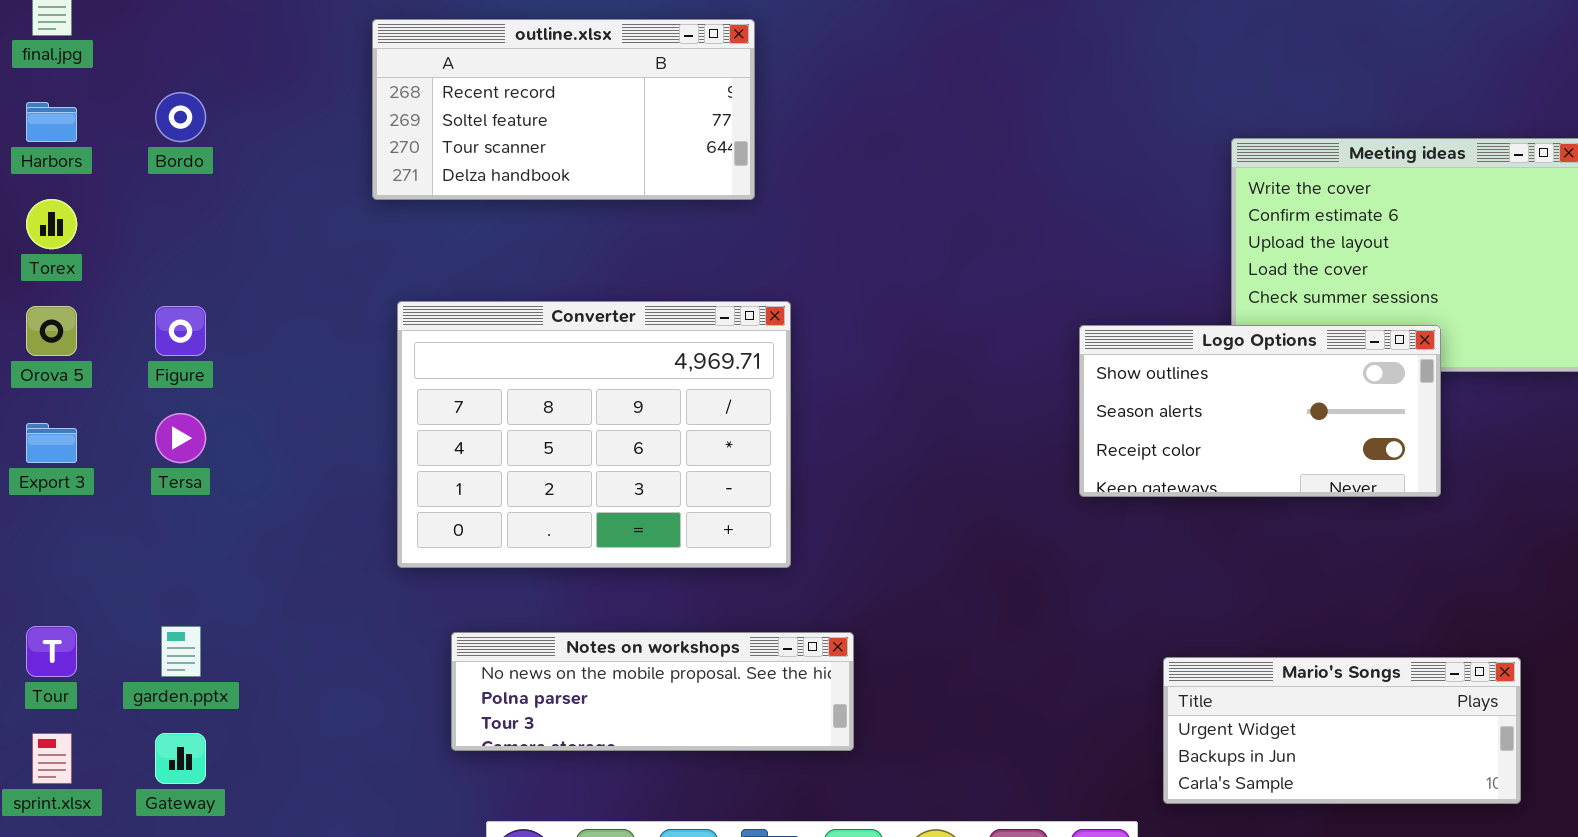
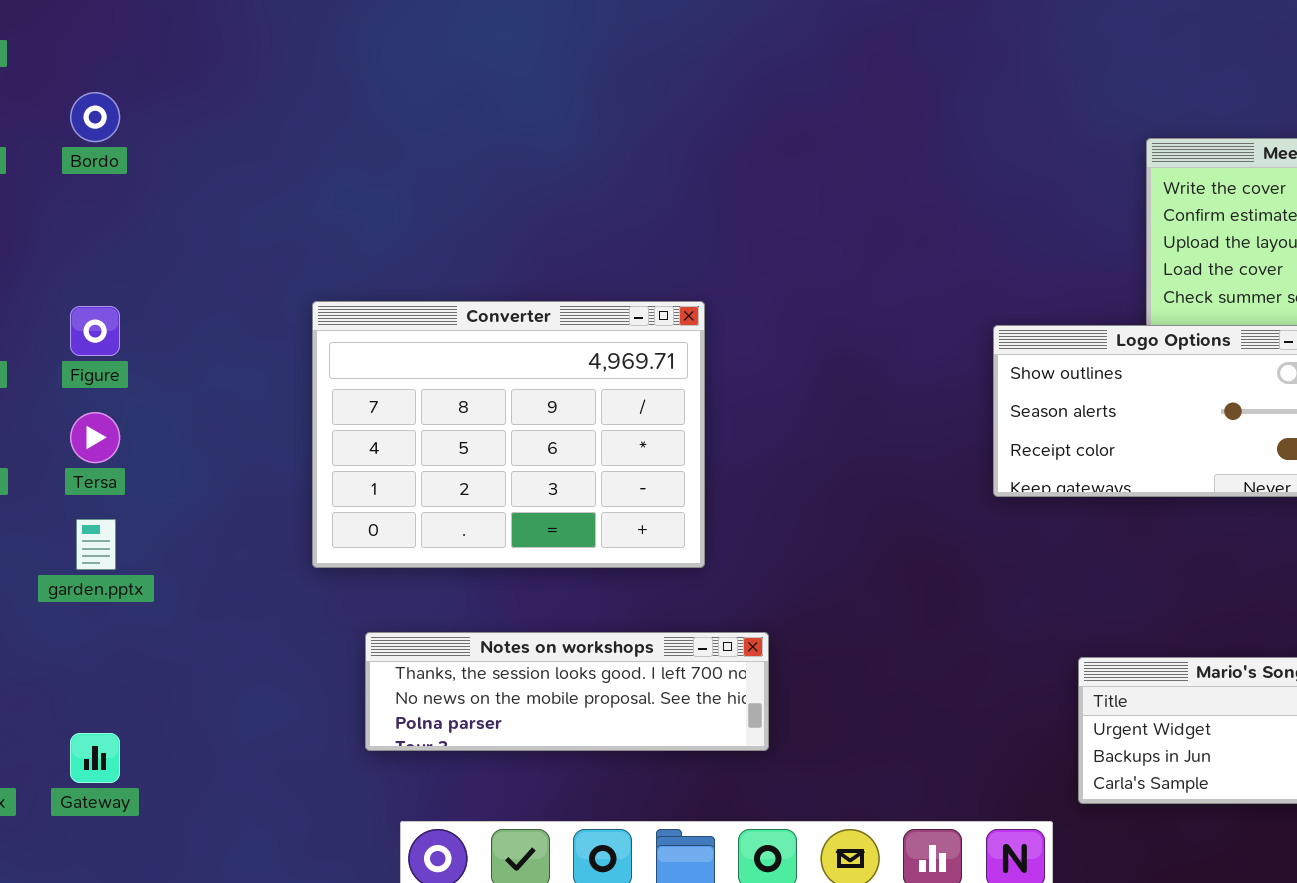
outline.xlsx: [372,19,755,200] -> none, closed
garden.pptx: [161,626,201,677] -> [76,519,116,570], moved
Notes on workshops: [451,632,854,751] -> [365,632,769,751], scrolled up 1 row

